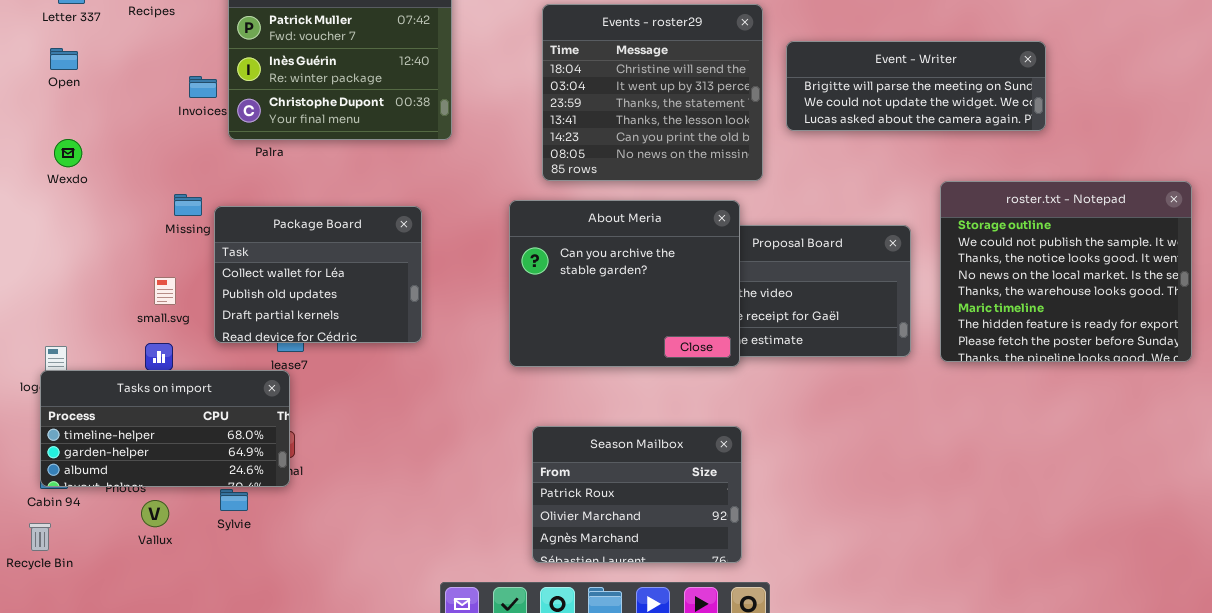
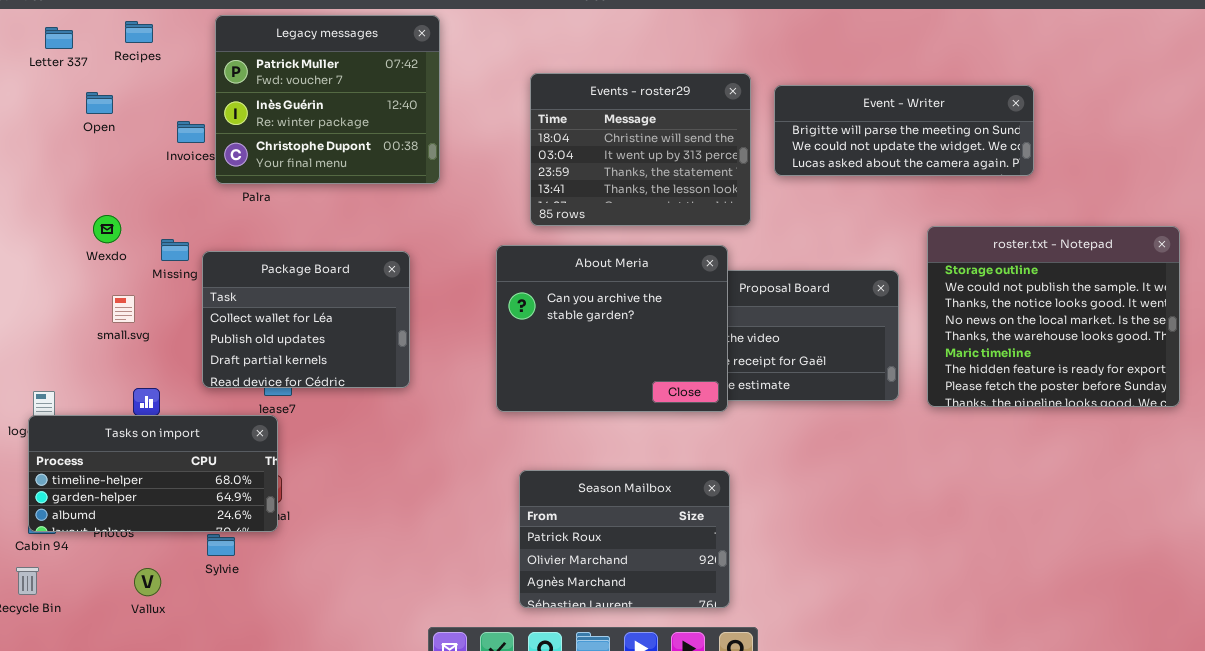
Events - roster29: [542,4,763,181] -> [530,73,751,226], resized
Open: [50,48,78,70] -> [86,92,113,114], moved
Wexdo: [54,139,82,167] -> [93,215,121,243], moved
small.svg: [154,277,176,305] -> [112,295,135,323], moved
Vallux: [141,500,169,527] -> [134,568,161,596], moved

